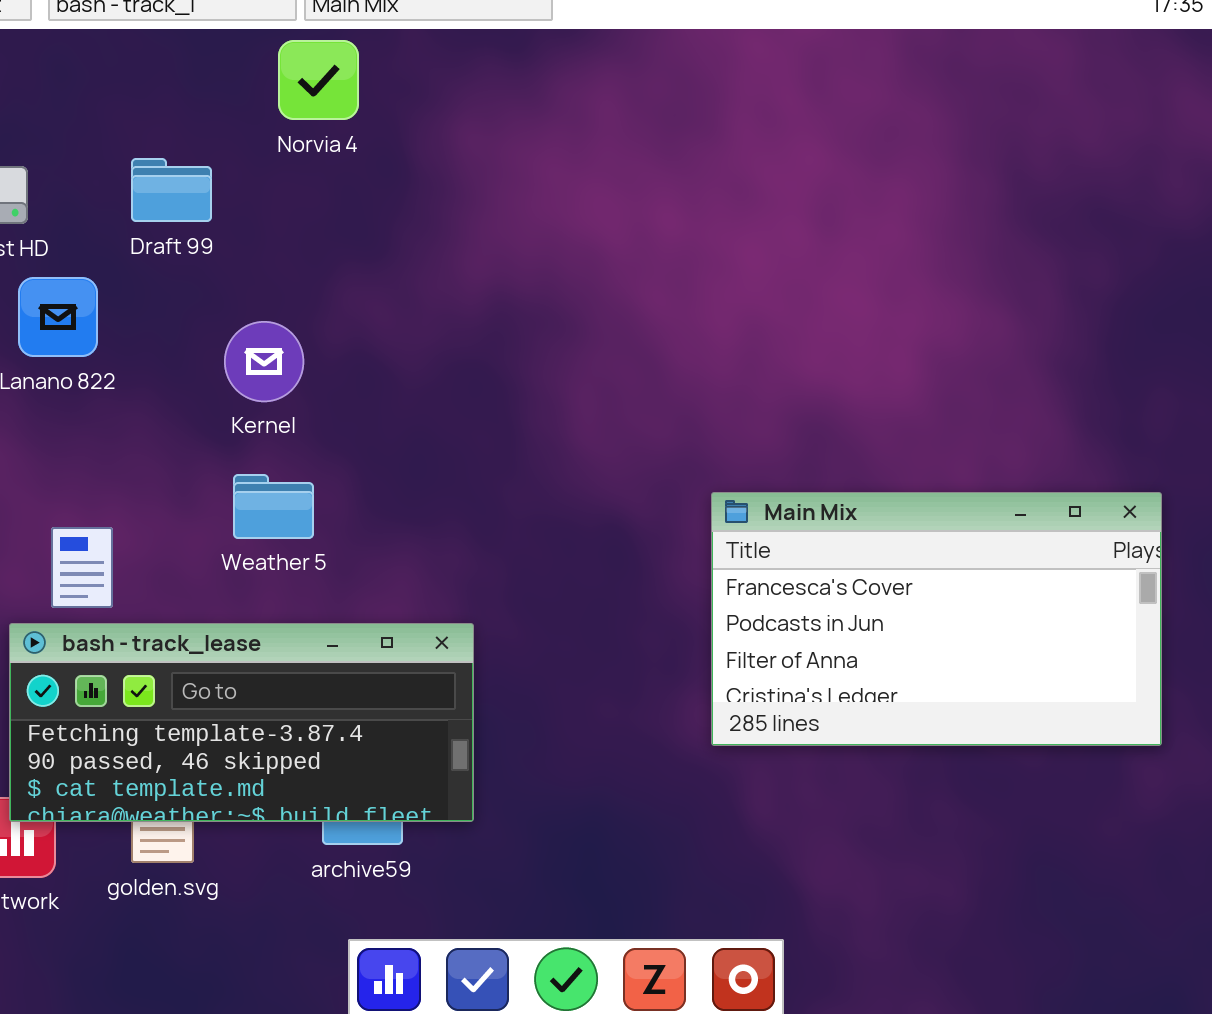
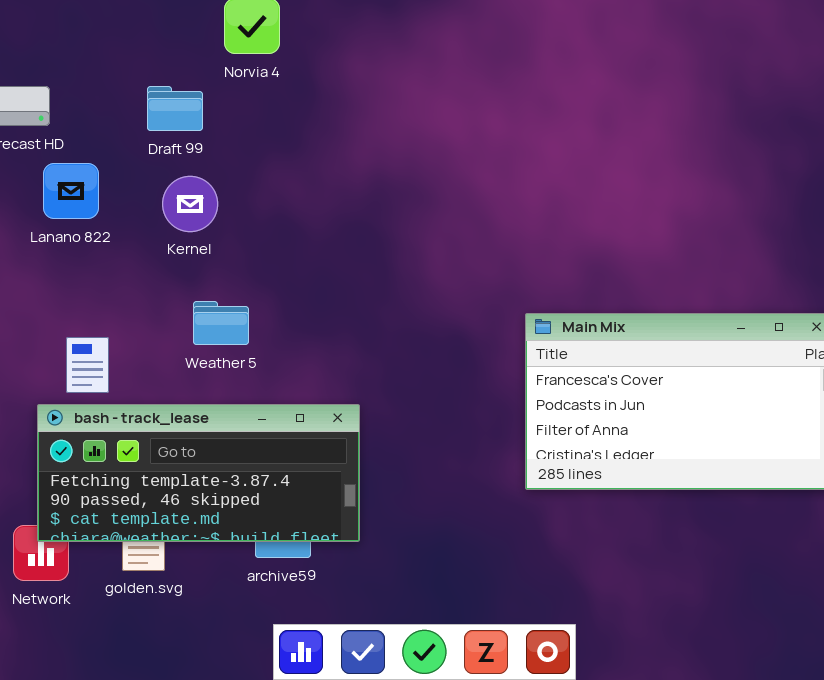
Draft 99: [131,158,212,222] -> [147,86,203,131], moved
Kernel: [224,321,304,402] -> [162,176,218,232], moved

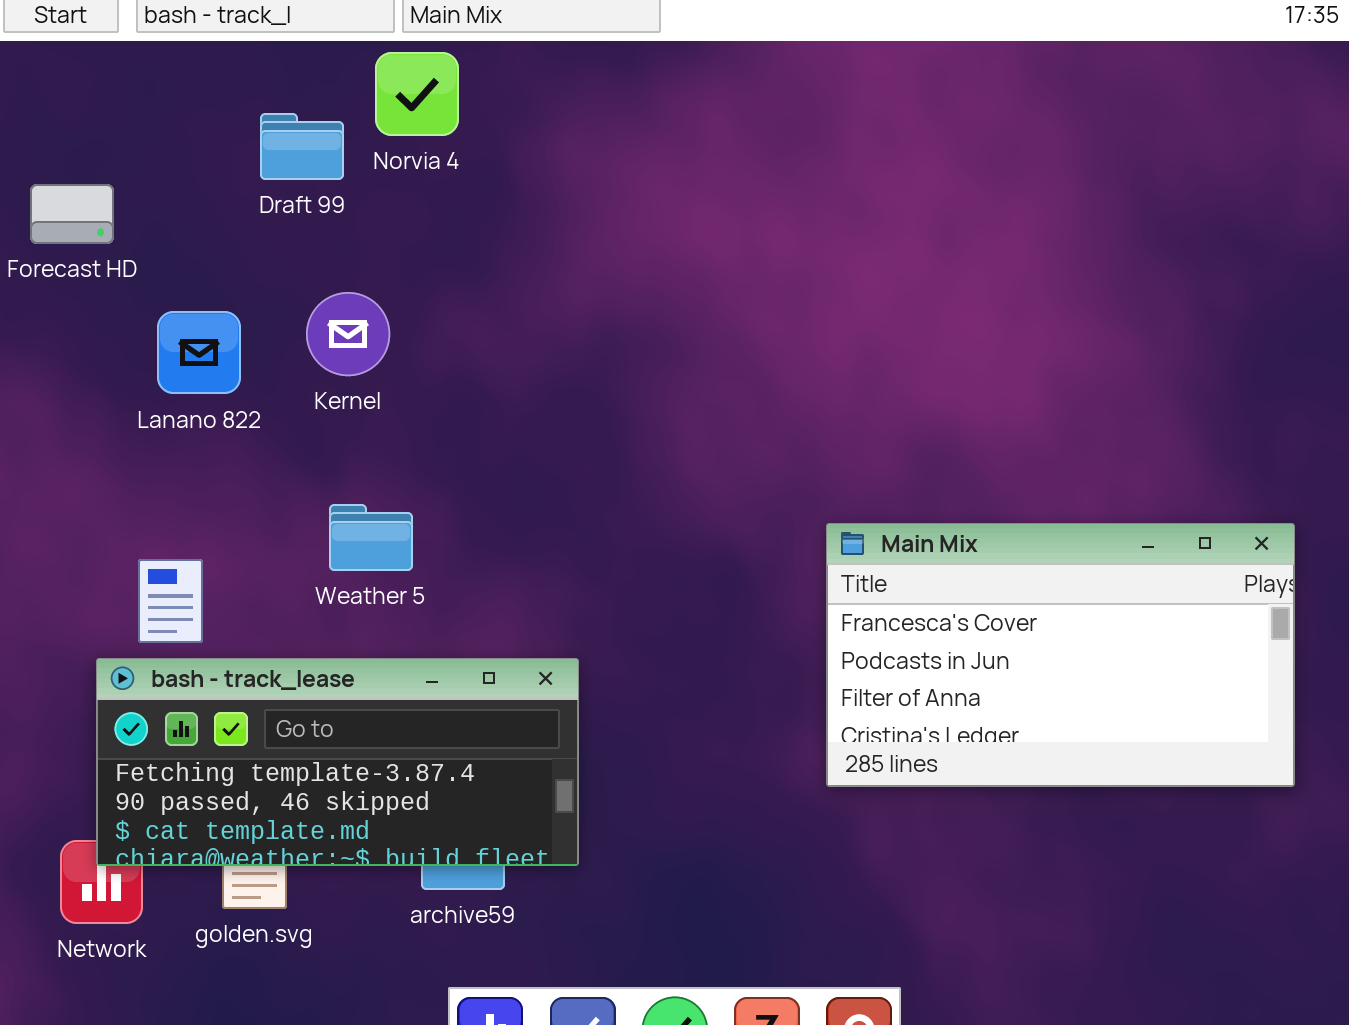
Draft 99: [147,86,203,131] -> [260,113,344,180], moved
Lanano 822: [43,163,99,219] -> [157,311,241,394], moved
Kernel: [162,176,218,232] -> [306,292,390,376], moved

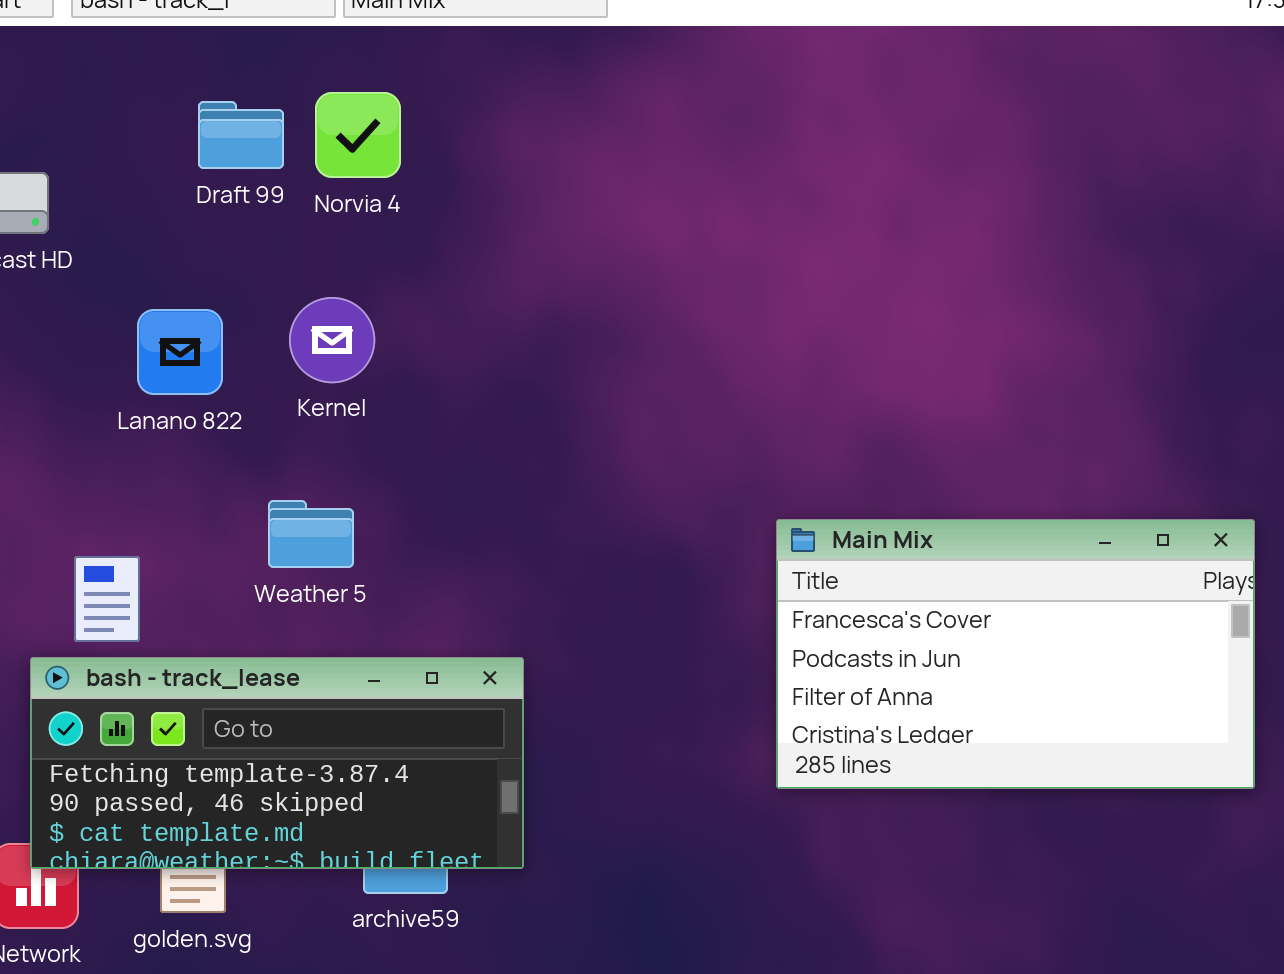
Norvia 4: [375,52,459,136] -> [315,92,401,178], moved
Kernel: [306,292,390,376] -> [289,297,375,383], moved
Lanano 822: [157,311,241,394] -> [137,309,223,395], moved

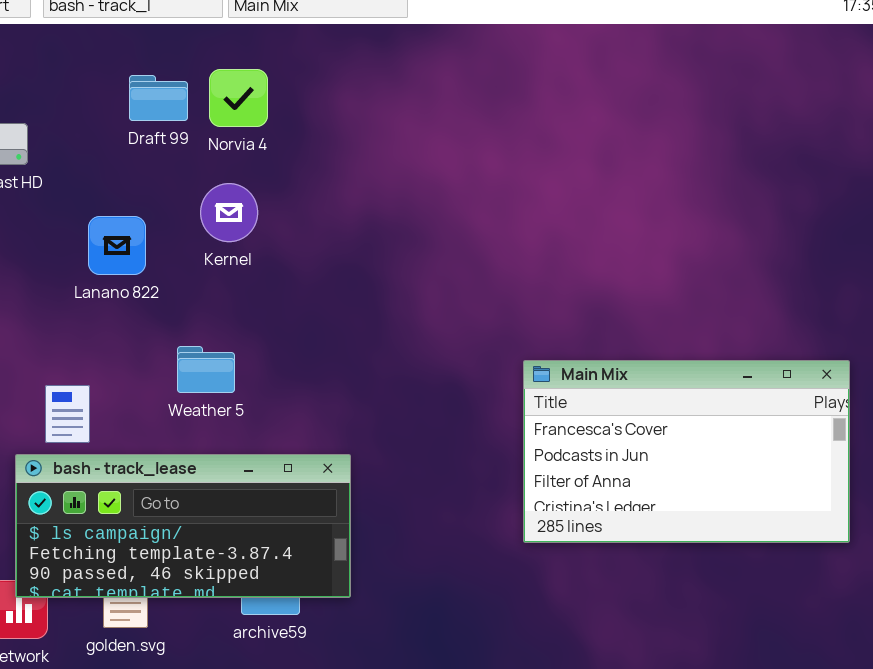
Kernel: [289,297,375,383] -> [200,183,258,242], moved
bash - track_lease: [30,657,524,869] -> [15,454,351,598], scrolled up 1 row

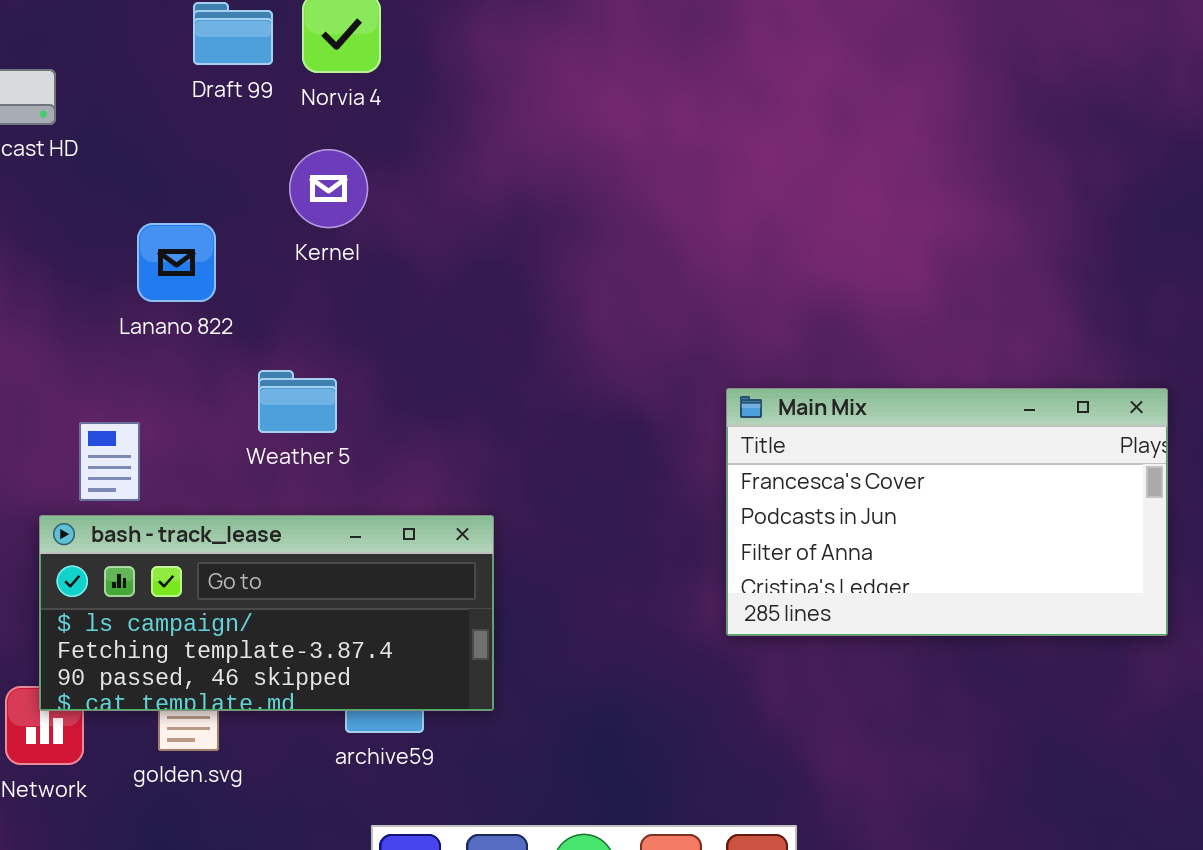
Lanano 822: [88,216,146,275] -> [137,223,216,302], moved

